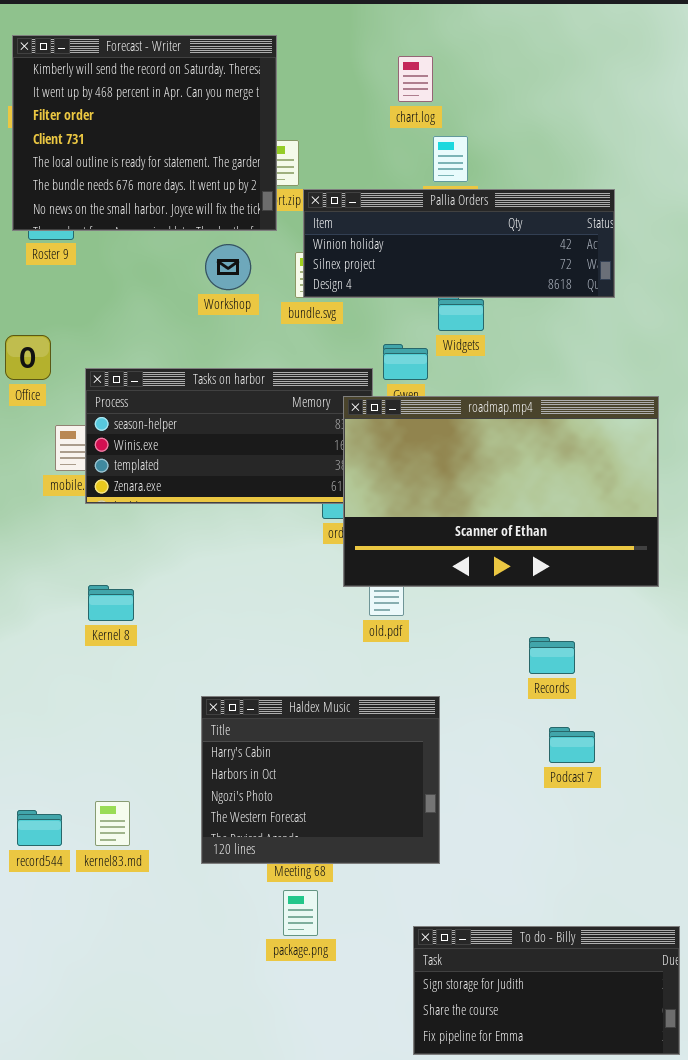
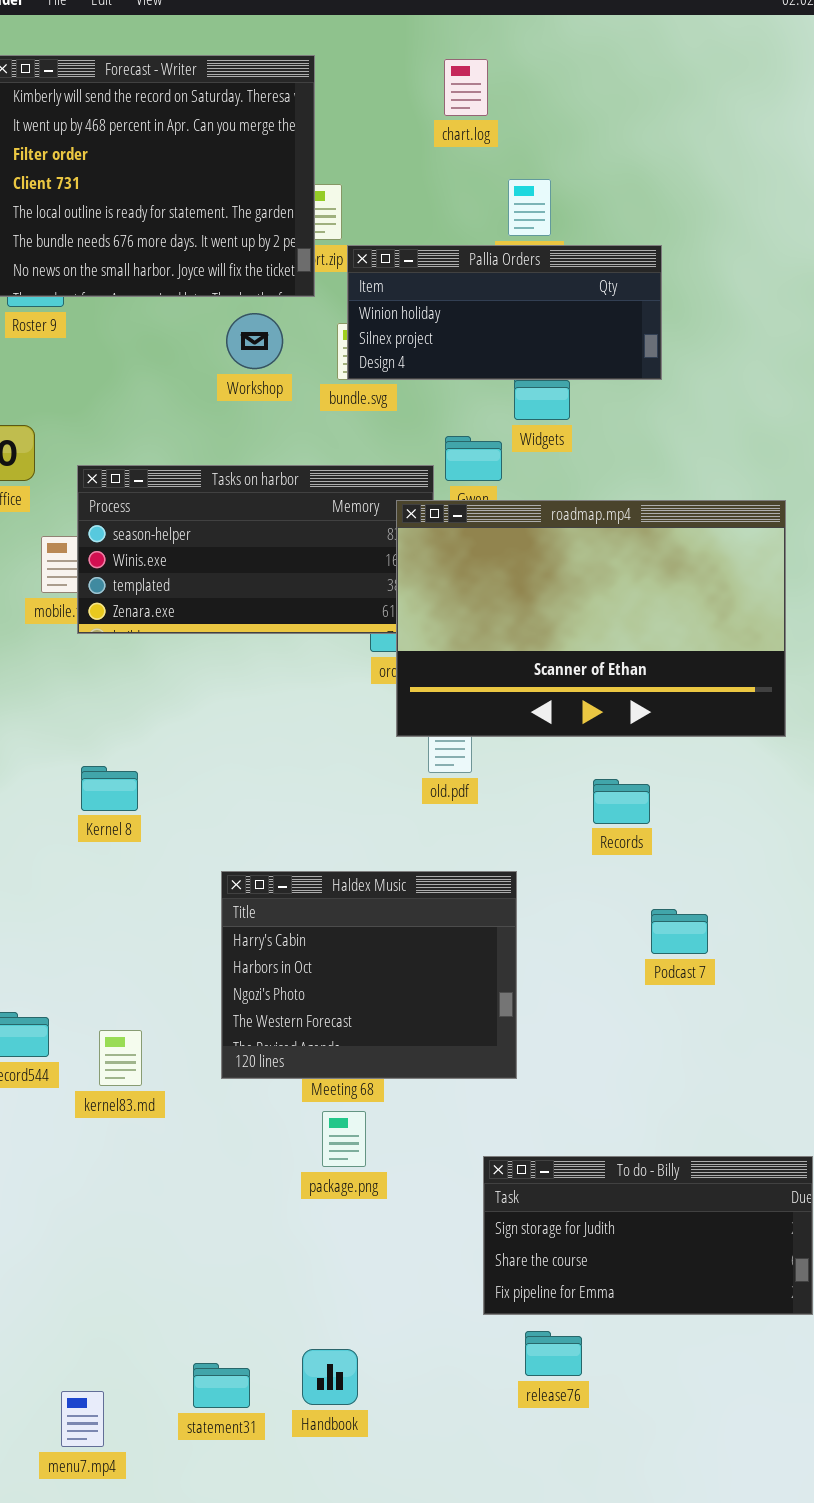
chart.log: [398,56,433,102] -> [444,59,488,116], moved
Pallia Orders: [303,189,615,298] -> [347,245,662,380], resized
Kernel 8: [88,585,134,621] -> [81,766,138,811], moved
Records: [529,637,575,674] -> [593,779,650,824], moved
kernel83.md: [95,801,130,846] -> [99,1030,142,1086], moved

